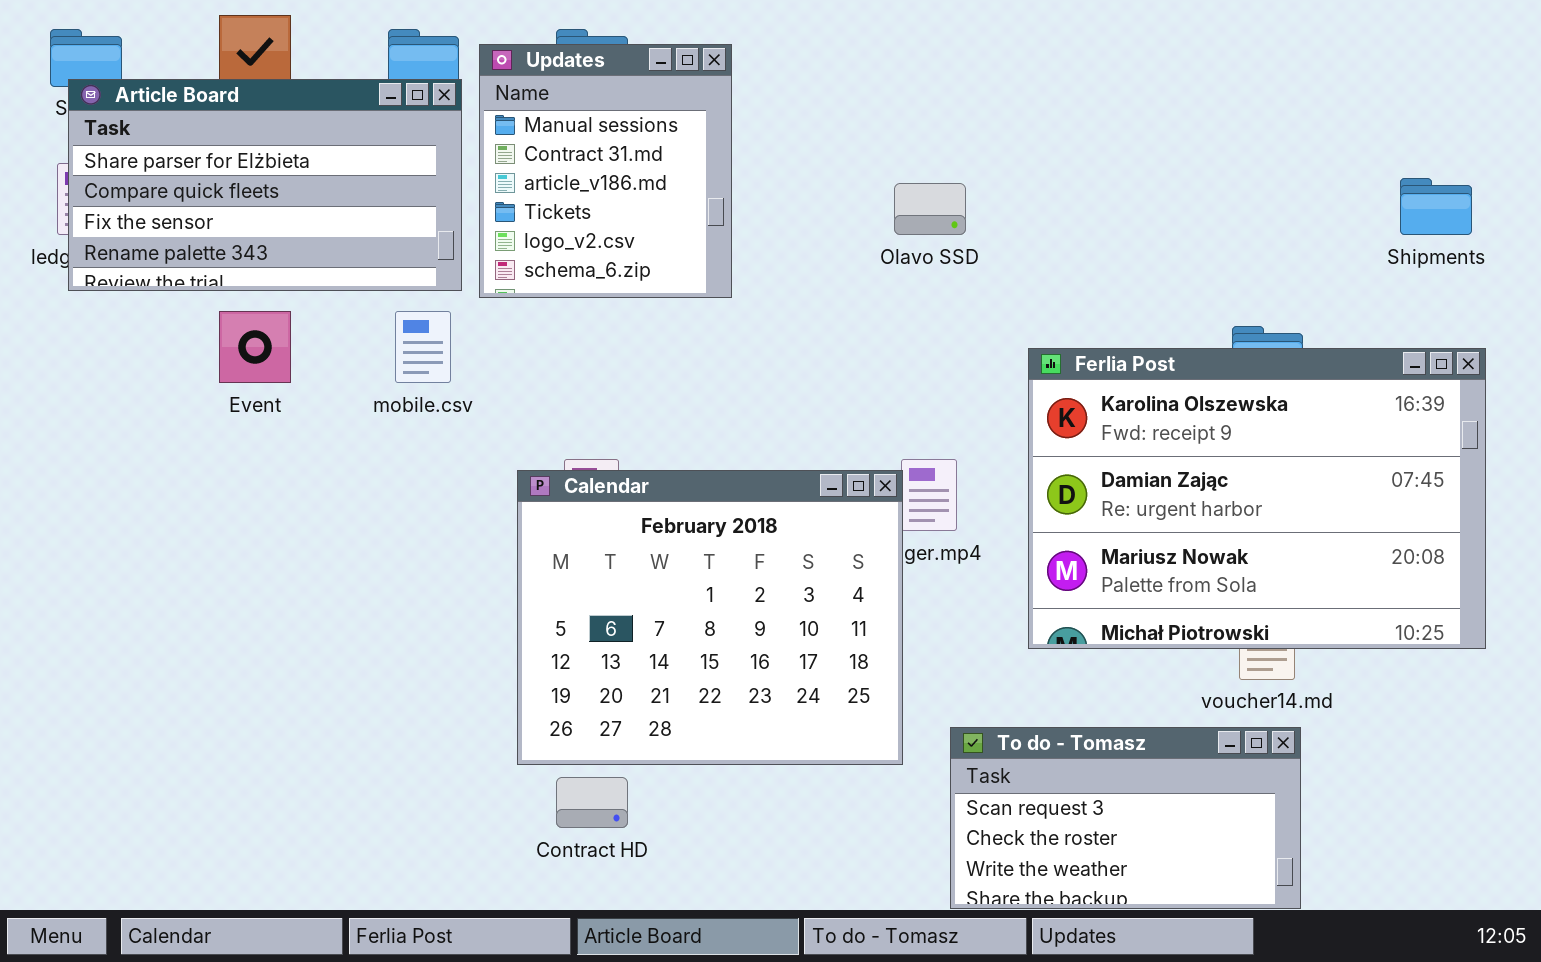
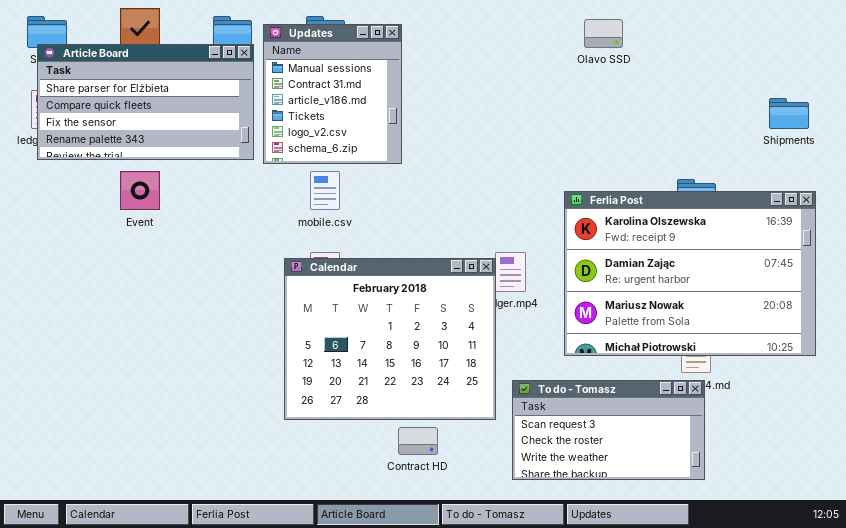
Olavo SSD: [894,183,966,235] -> [584,19,623,48], moved
mobile.csv: [395,311,451,383] -> [310,171,340,210], moved
To do - Tomasz: [950,727,1301,909] -> [512,380,705,480], moved
Contract HD: [556,777,628,828] -> [398,427,438,455], moved

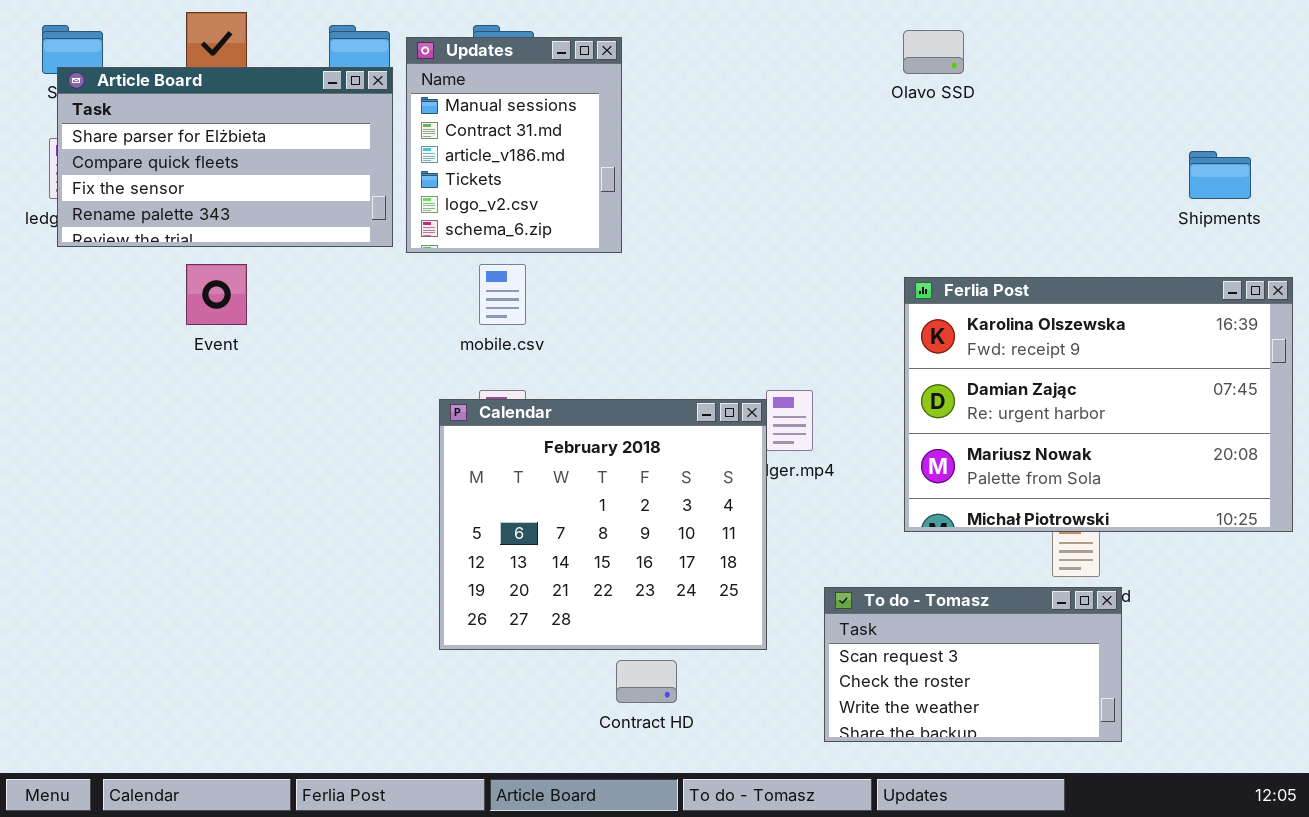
Ferlia Post: [564,191,816,356] -> [904,277,1293,532], moved
To do - Tomasz: [512,380,705,480] -> [824,587,1122,742], moved

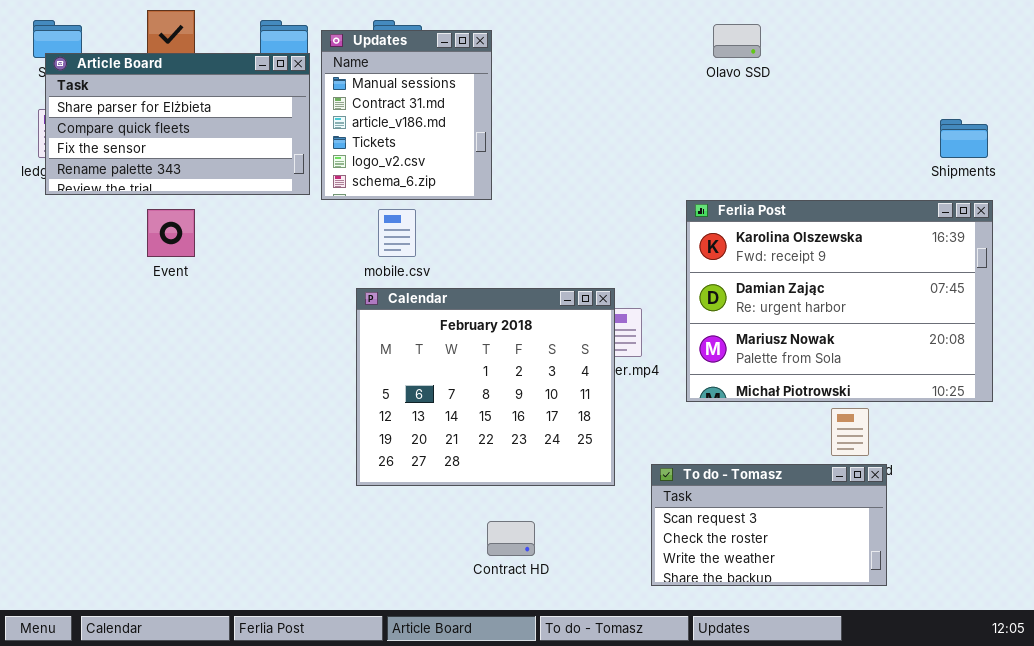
Ferlia Post: [904,277,1293,532] -> [686,200,993,402], moved
Calendar: [439,399,767,650] -> [356,288,615,486], moved

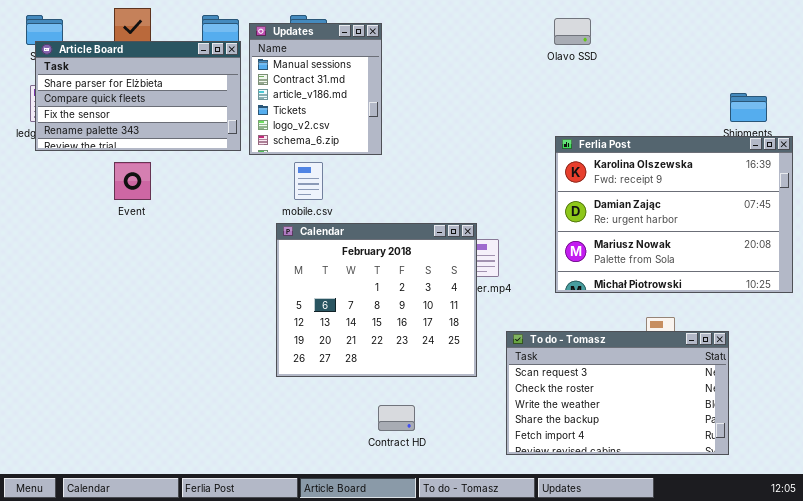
Ferlia Post: [686,200,993,402] -> [555,136,793,293], moved
To do - Tomasz: [651,464,887,586] -> [506,331,729,455], resized

